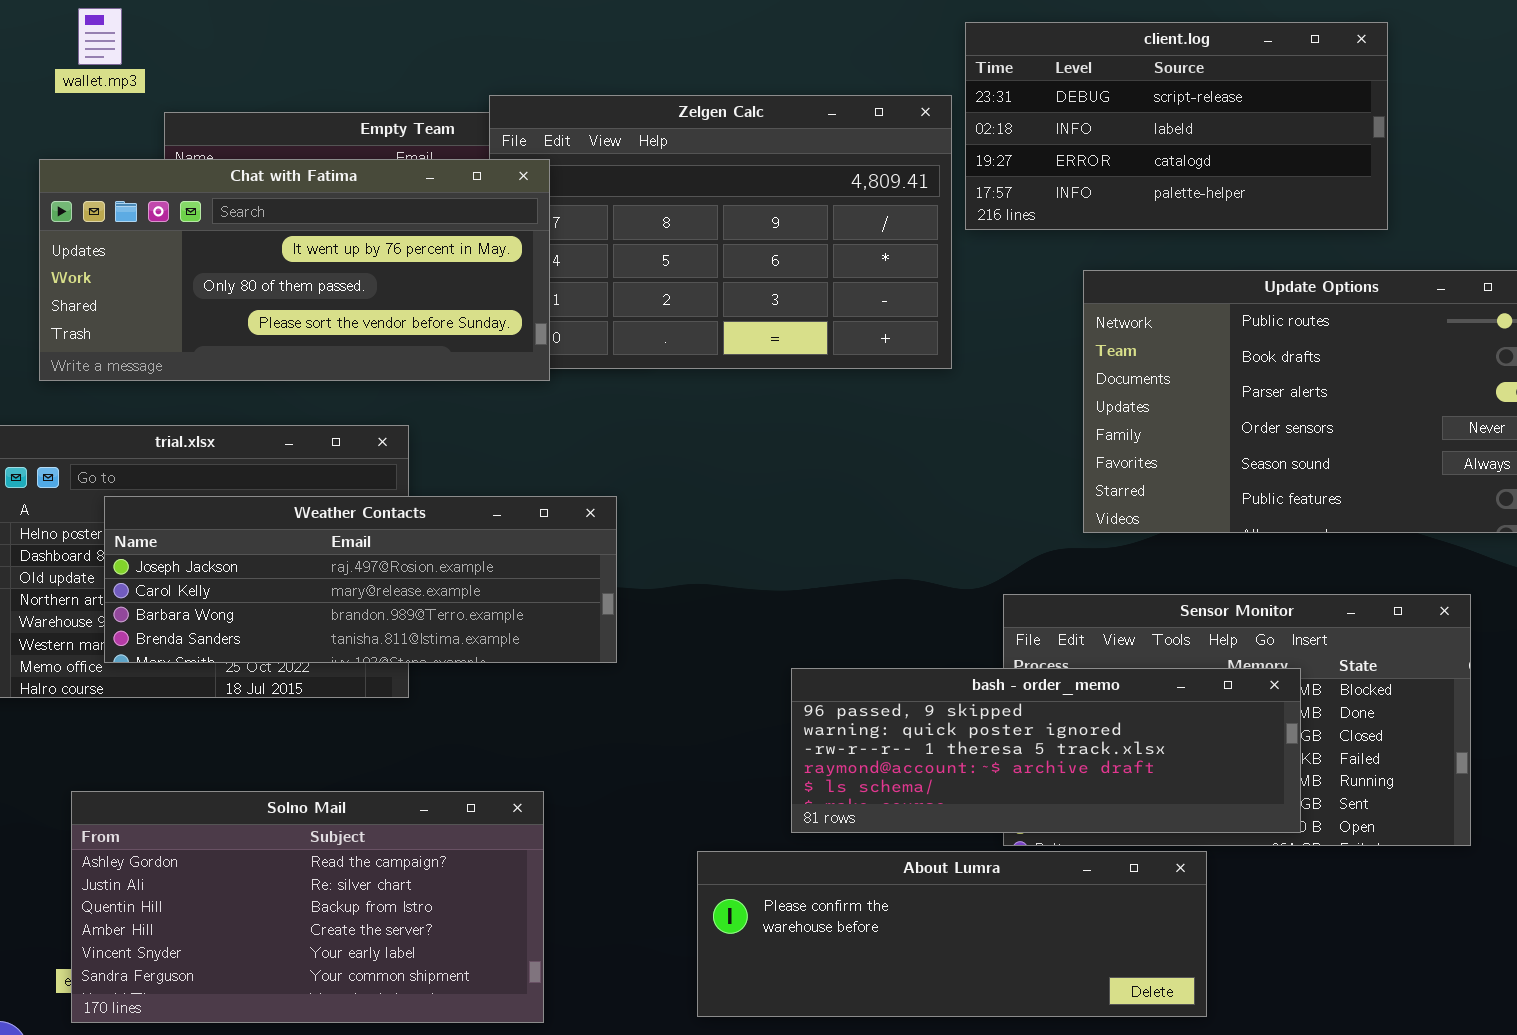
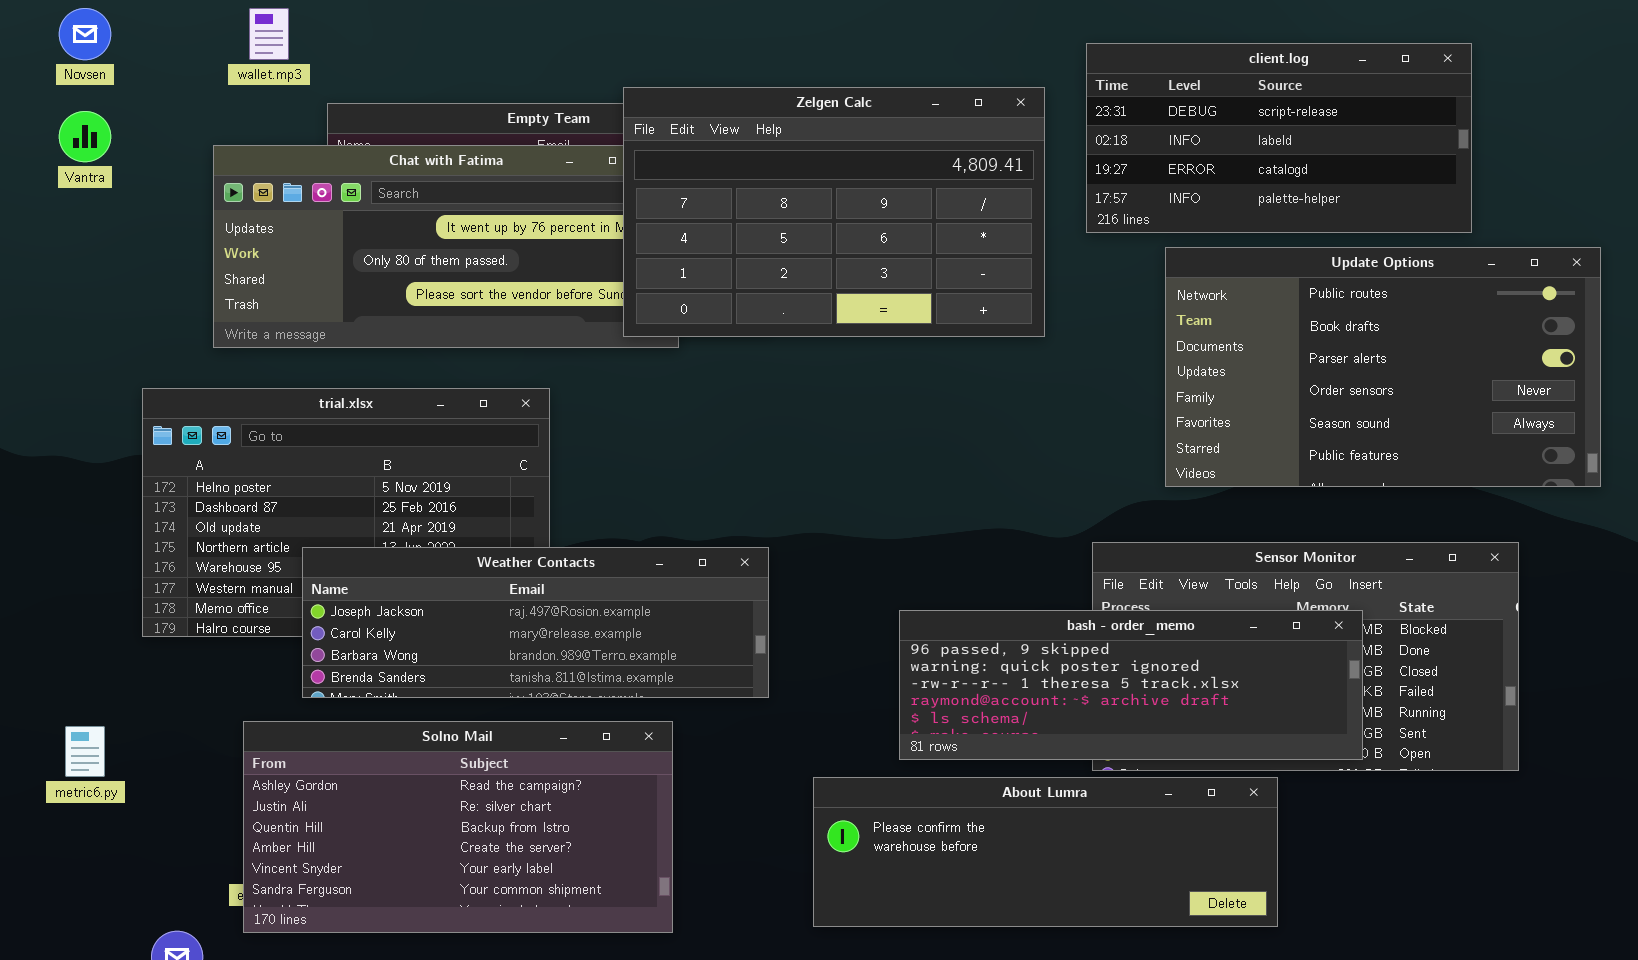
client.log: [965,22,1388,230] -> [1086,43,1472,233], moved
Zelgen Calc: [489,95,952,369] -> [623,87,1045,337], raised
Weather Contacts: [104,496,617,663] -> [302,547,769,698], moved

